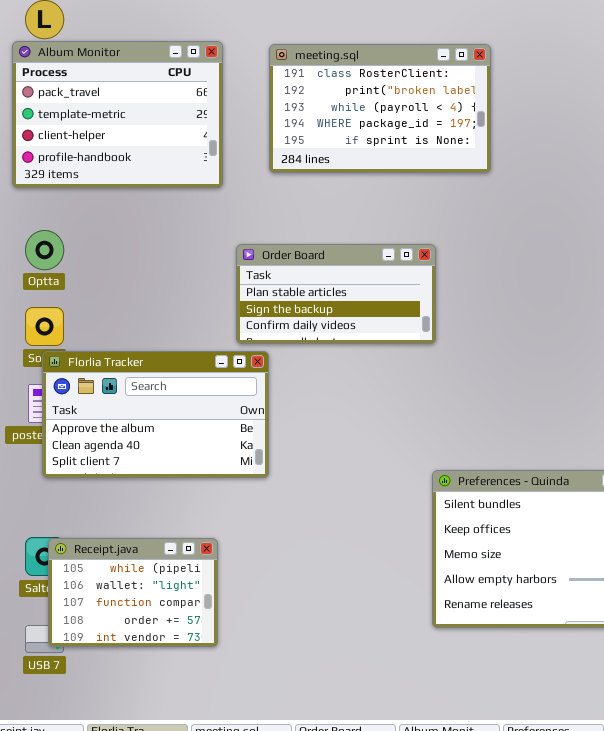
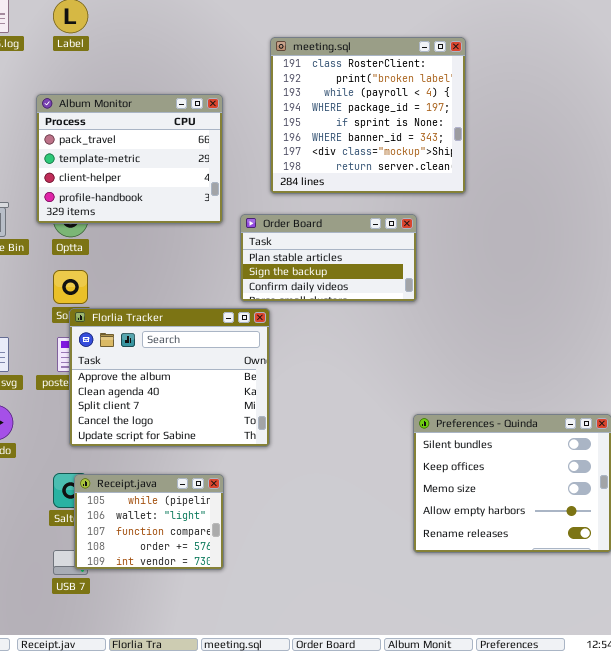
Album Monitor: [12,41,223,188] -> [36,94,223,224], moved
meeting.sql: [269,44,491,173] -> [270,37,466,194], resized
Florlia Tracker: [42,351,269,478] -> [69,308,270,447], resized

